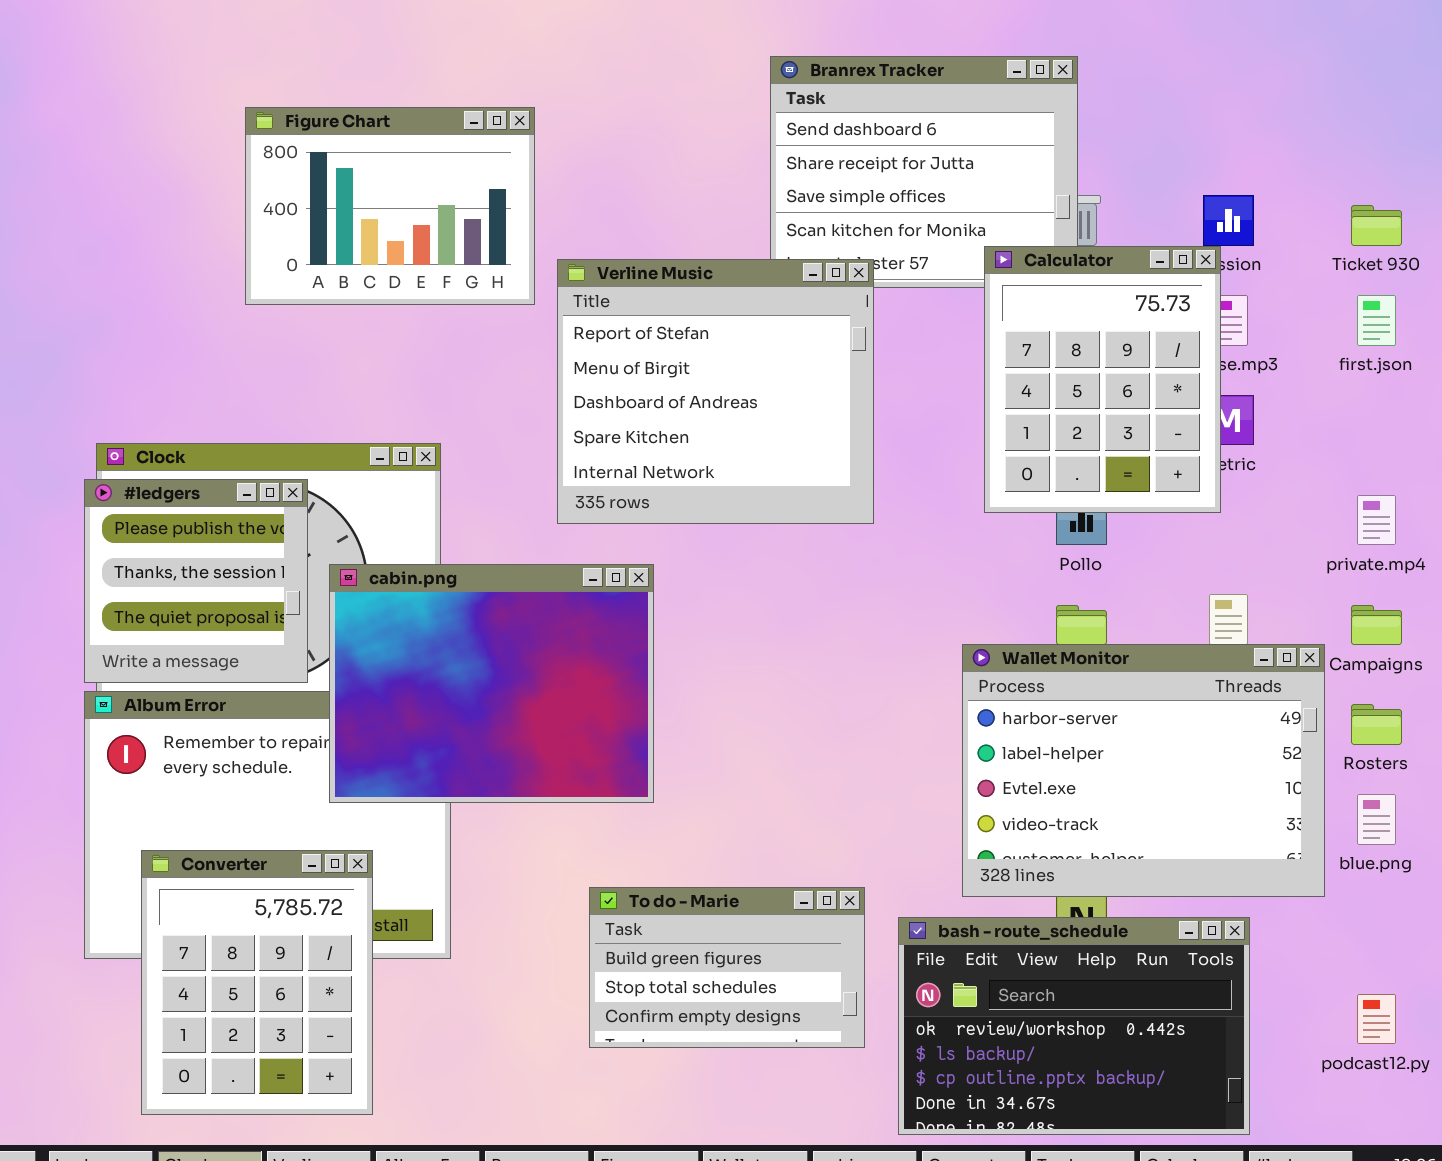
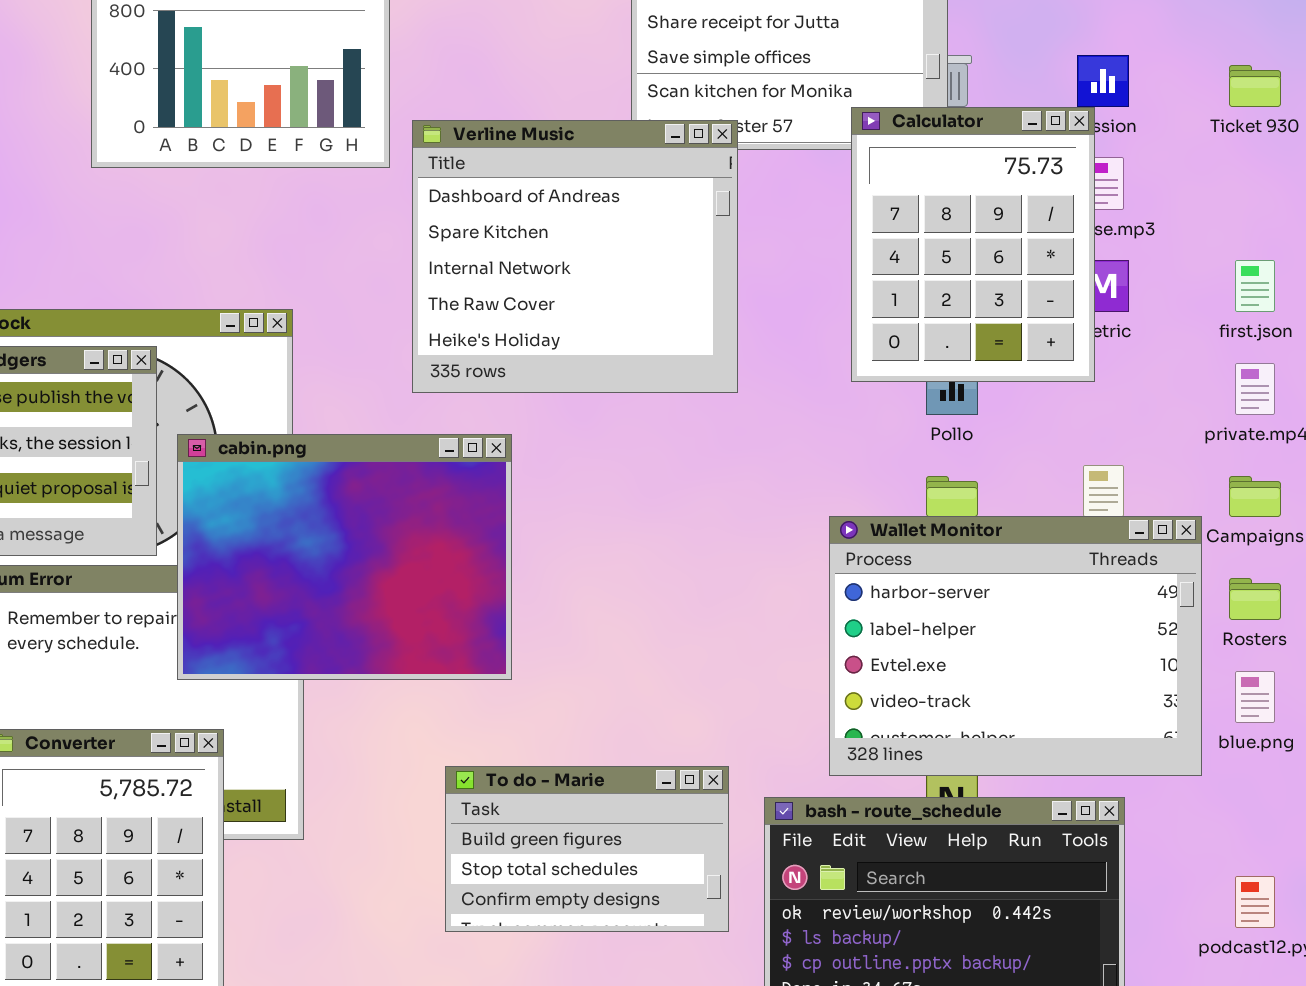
Verline Music: [557,259,874,524] -> [412,120,738,393], scrolled down 2 rows
first.json: [1357,295,1396,346] -> [1235,260,1275,312], moved

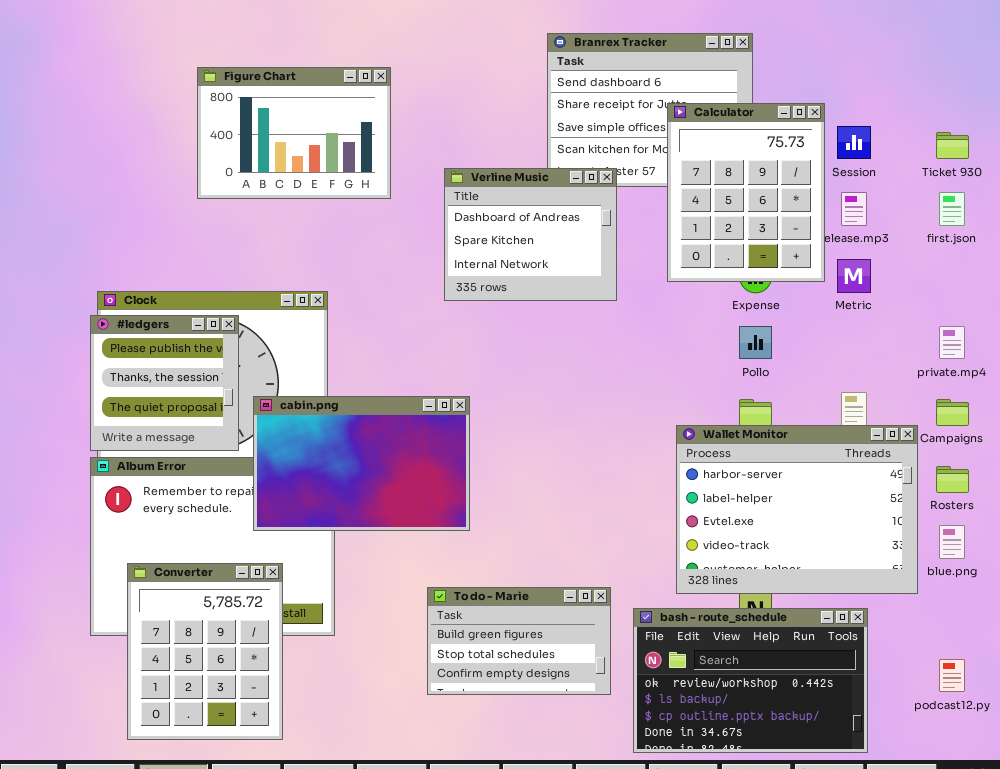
Calculator: [851,107,1095,382] -> [667,103,825,282], moved
Verline Music: [412,120,738,393] -> [444,168,617,301], resized
first.json: [1235,260,1275,312] -> [939,192,965,226], moved
cabin.png: [177,434,512,680] -> [253,396,470,531], resized

